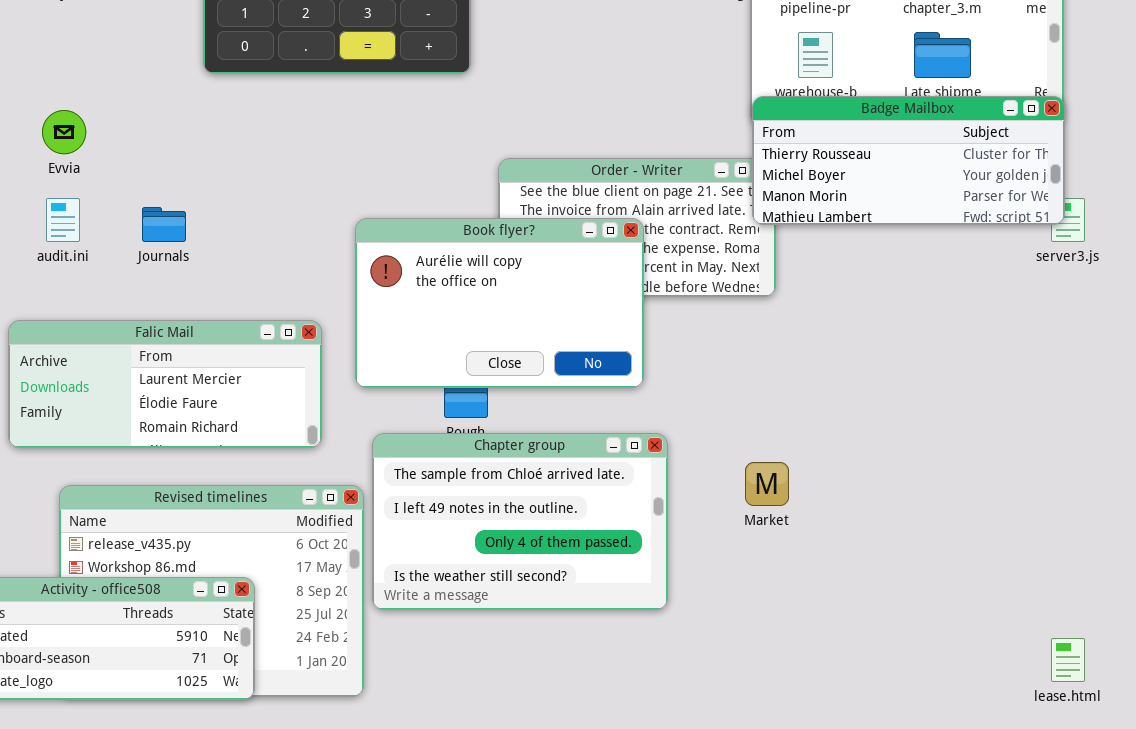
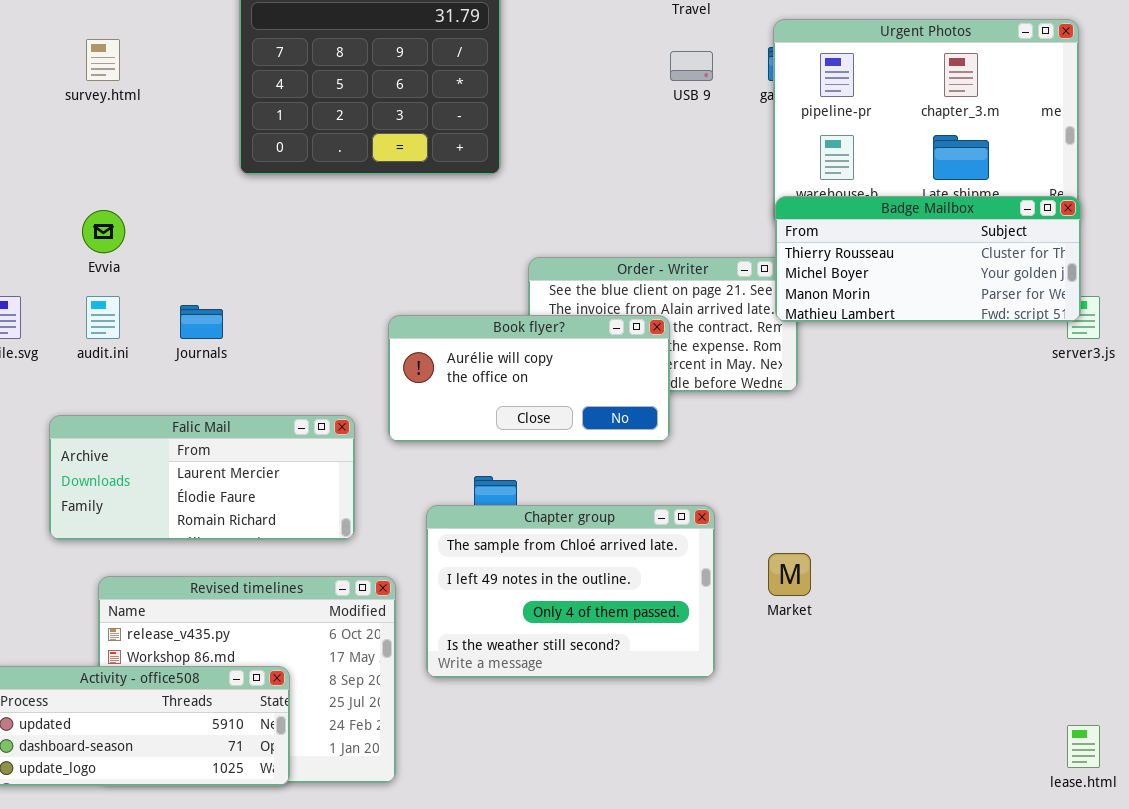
Book flyer?: [355,218,644,388] -> [388,315,670,442], resized
Chapter group: [372,433,668,610] -> [426,505,715,678], moved

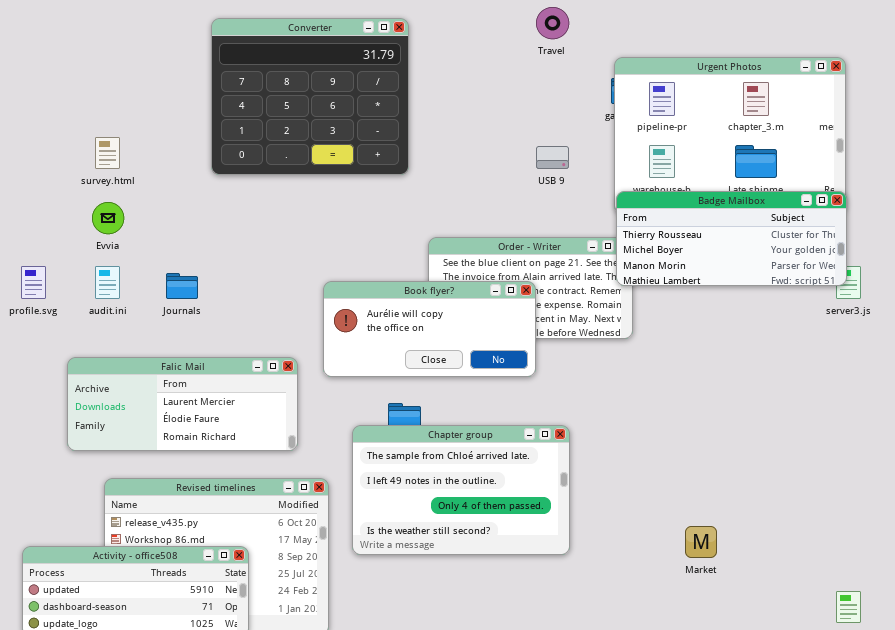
survey.html: [86,39,120,81] -> [95,137,120,169], moved
USB 9: [670,51,713,81] -> [536,146,569,169], moved
Market: [768,553,811,596] -> [685,526,717,558], moved

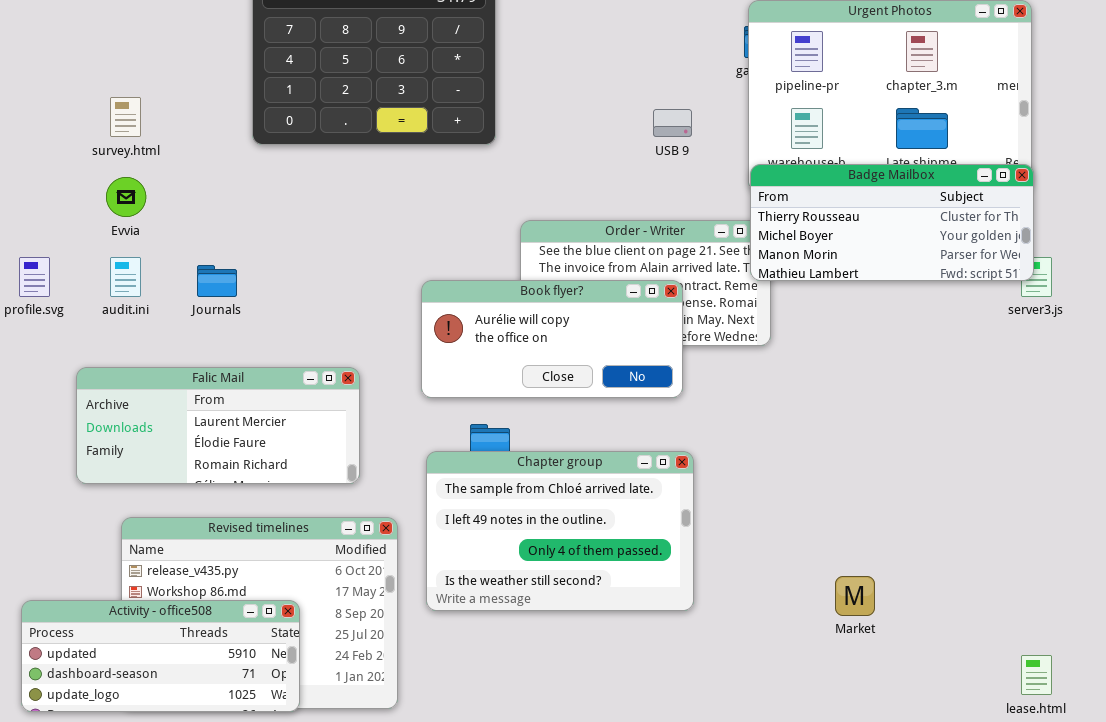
Book flyer?: [323,281,536,377] -> [421,280,683,398], moved

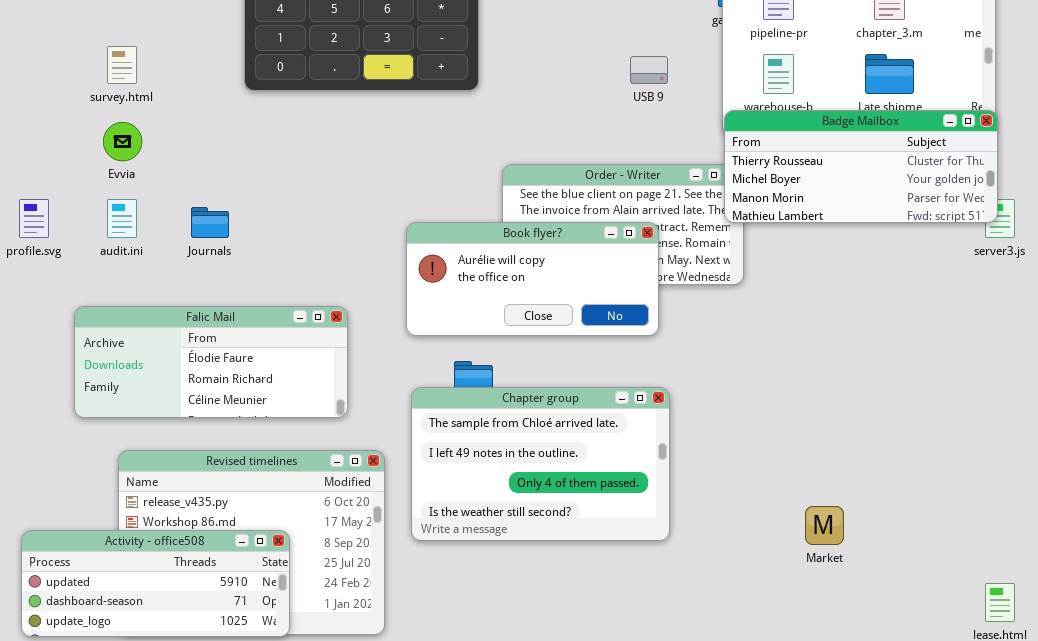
Falic Mail: [76,367,360,484] -> [74,306,348,418], scrolled down 1 row

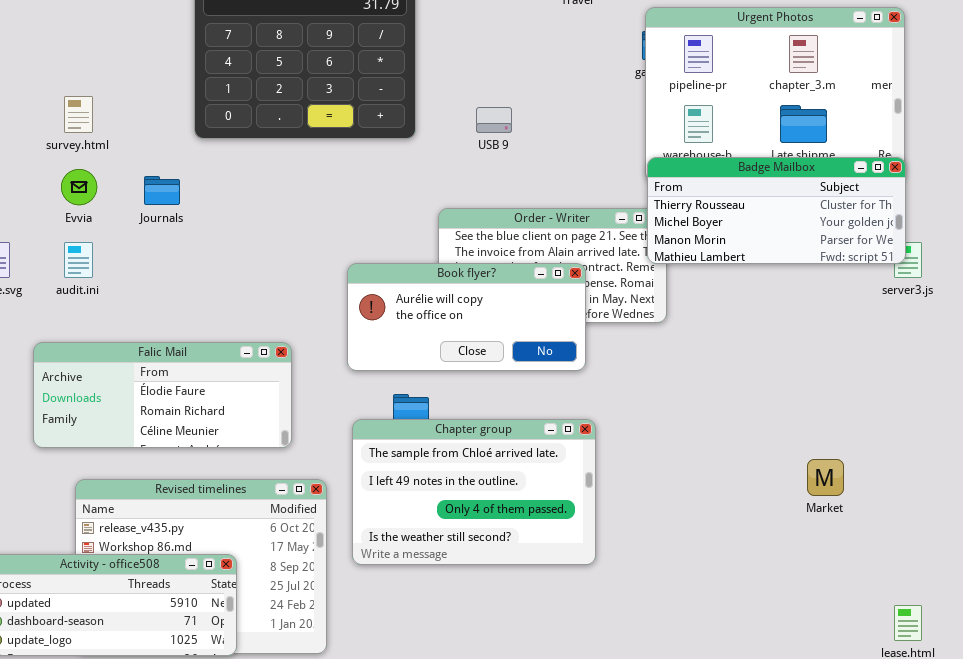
USB 9: [630,56,668,84] -> [476,107,512,133], moved
Journals: [191,207,229,238] -> [144,176,180,205], moved
Market: [805,506,844,545] -> [807,459,844,496], moved

